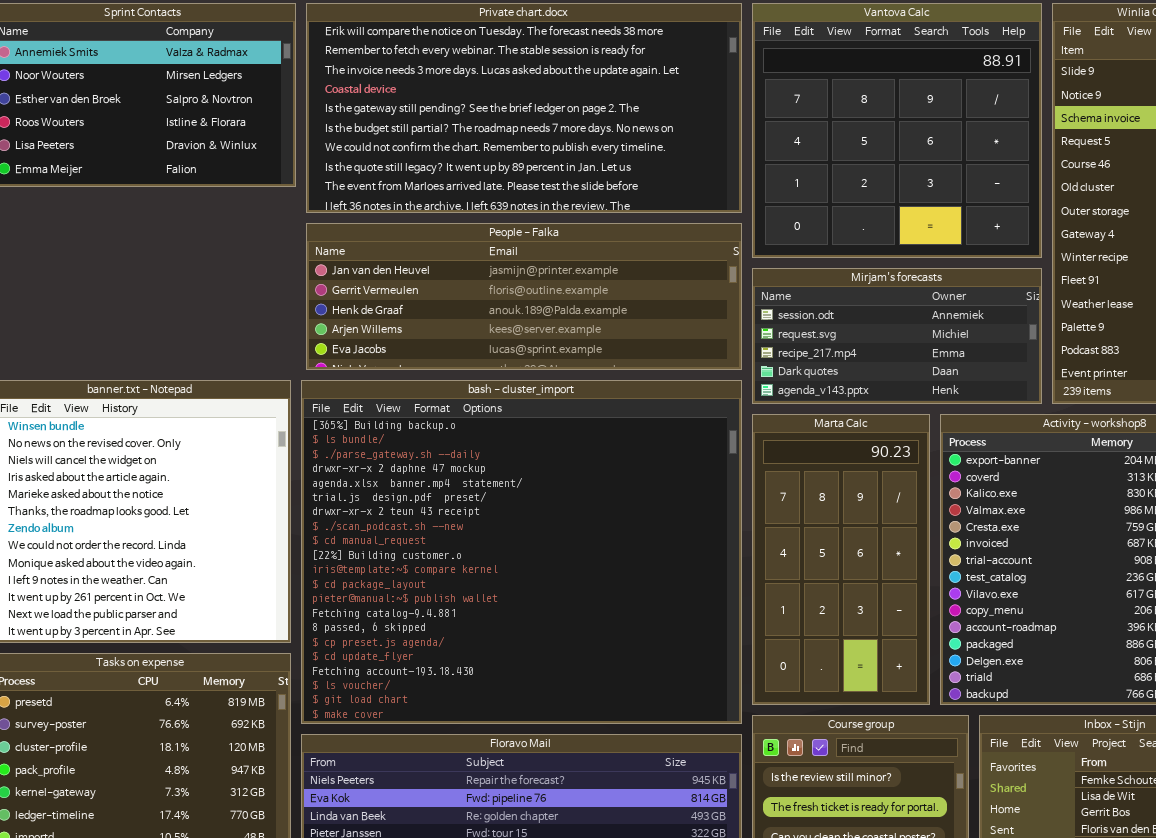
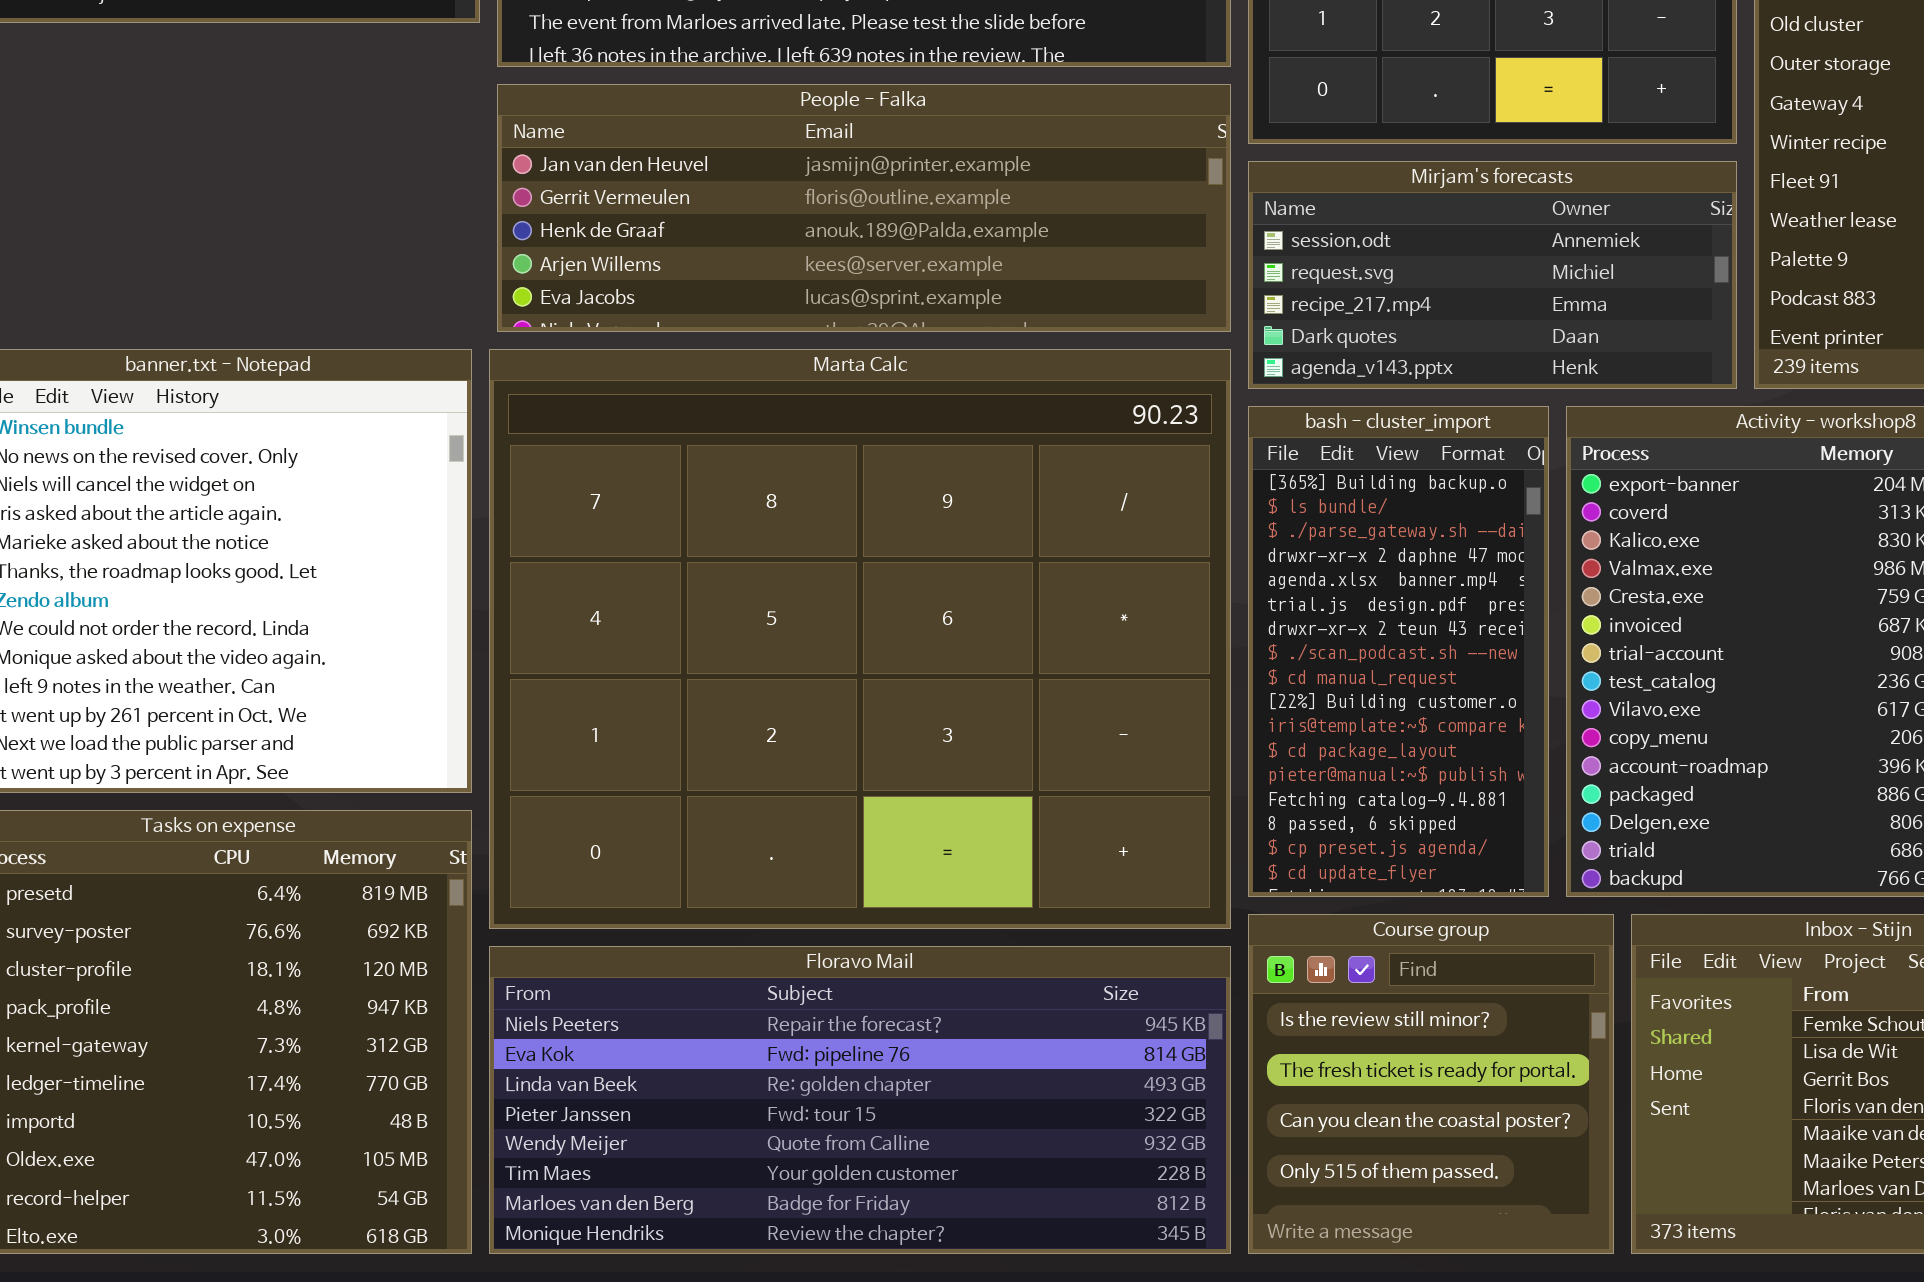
bash - cluster_import: [301,380,742,724] -> [1248,406,1549,897], moved, resized
Marta Calc: [752,414,930,705] -> [489,349,1231,929], moved, resized

